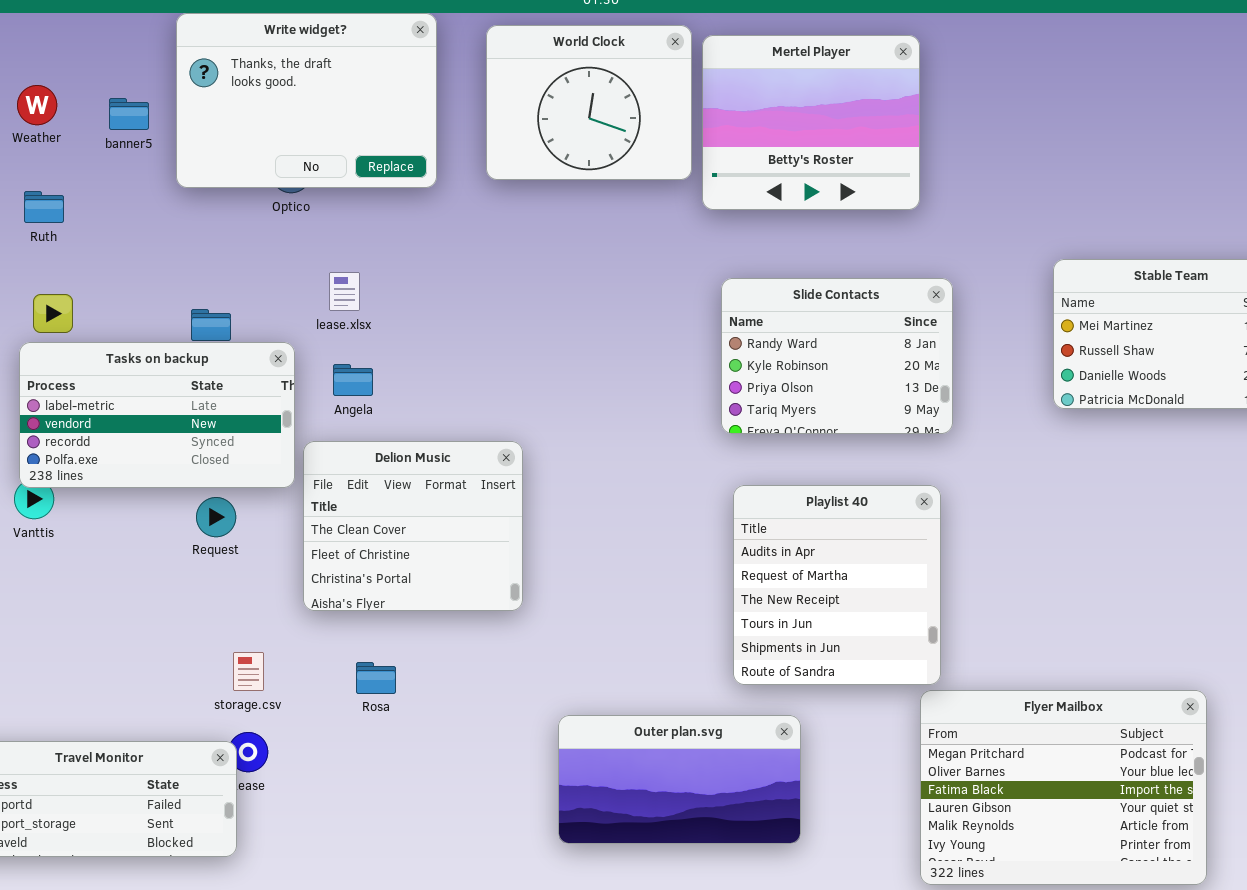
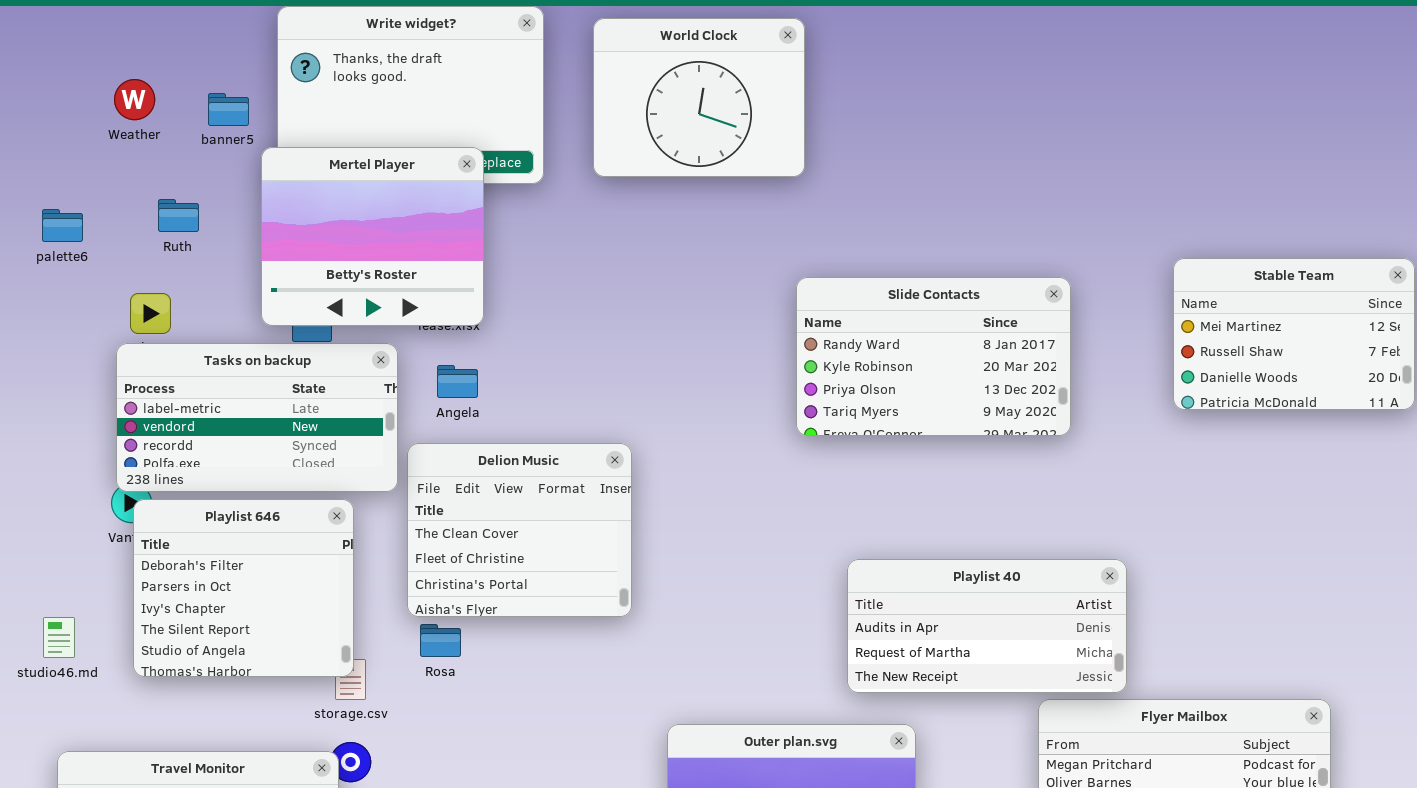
Mertel Player: [702,35,920,210] -> [261,147,484,326], moved
Ruth: [24,191,64,223] -> [158,199,199,232], moved
Slide Contacts: [721,278,953,434] -> [796,277,1071,436], resized
Playlist 40: [733,485,941,685] -> [847,559,1127,693], resized
Playlist 646: none -> [133,499,354,677], opened
Rosa: [356,662,396,694] -> [420,624,461,657], moved

